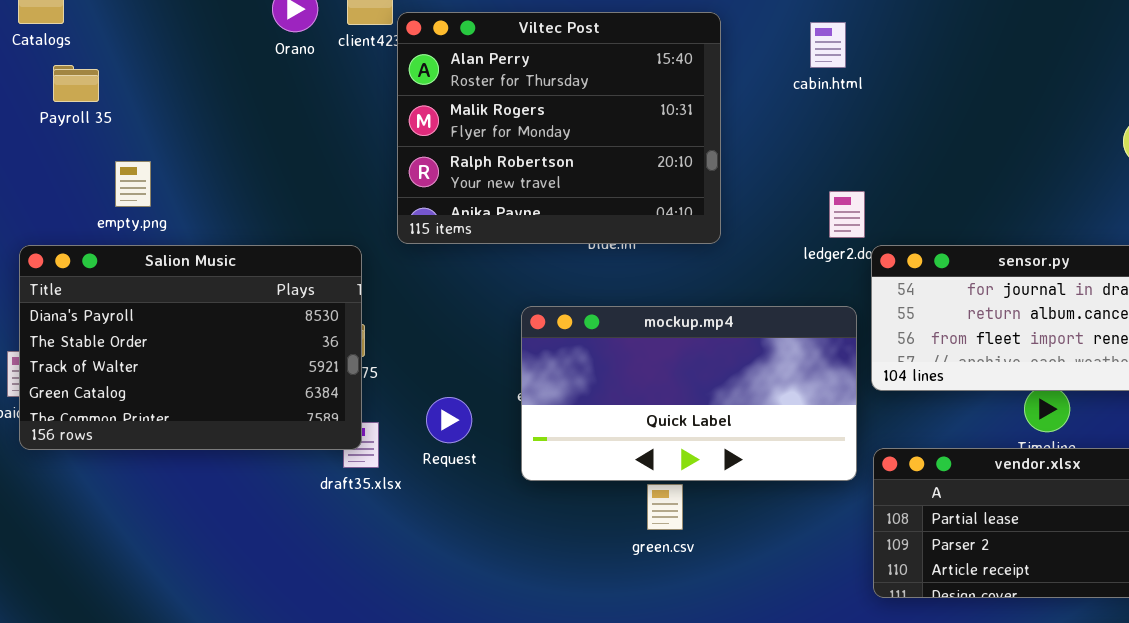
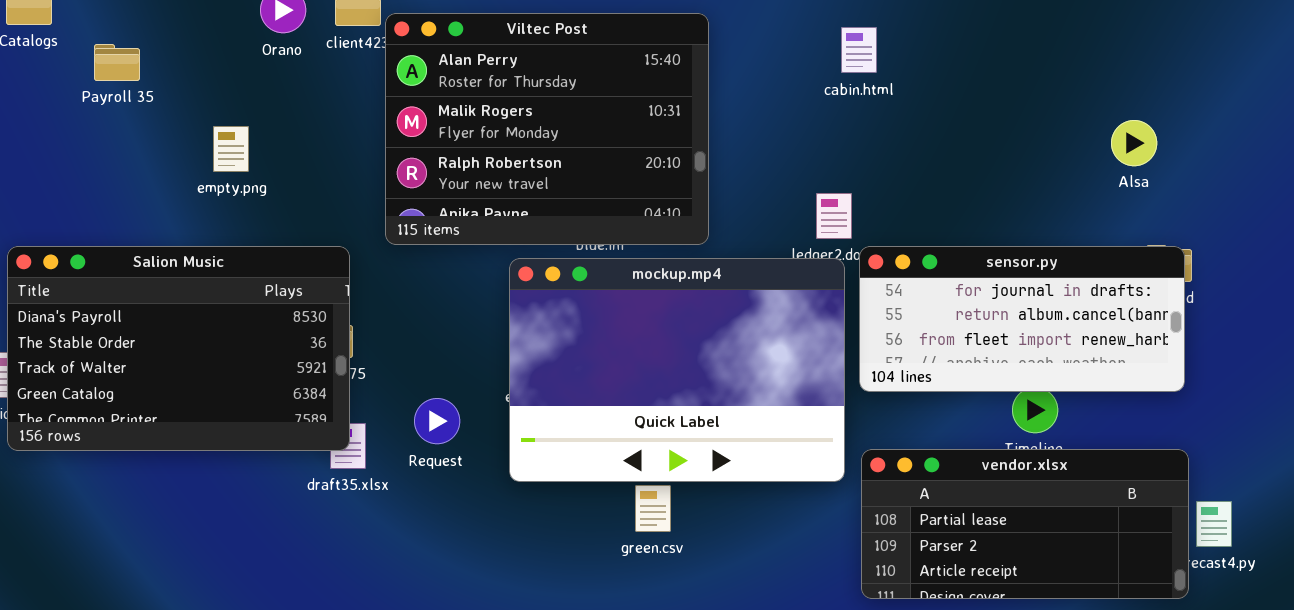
cabin.html: [810,22,846,68] -> [841,27,877,73], moved
Payroll 35: [53,65,99,102] -> [94,44,140,81], moved
empty.png: [115,161,151,207] -> [213,126,249,172], moved
mockup.mp4: [521,306,857,481] -> [509,258,845,482], resized

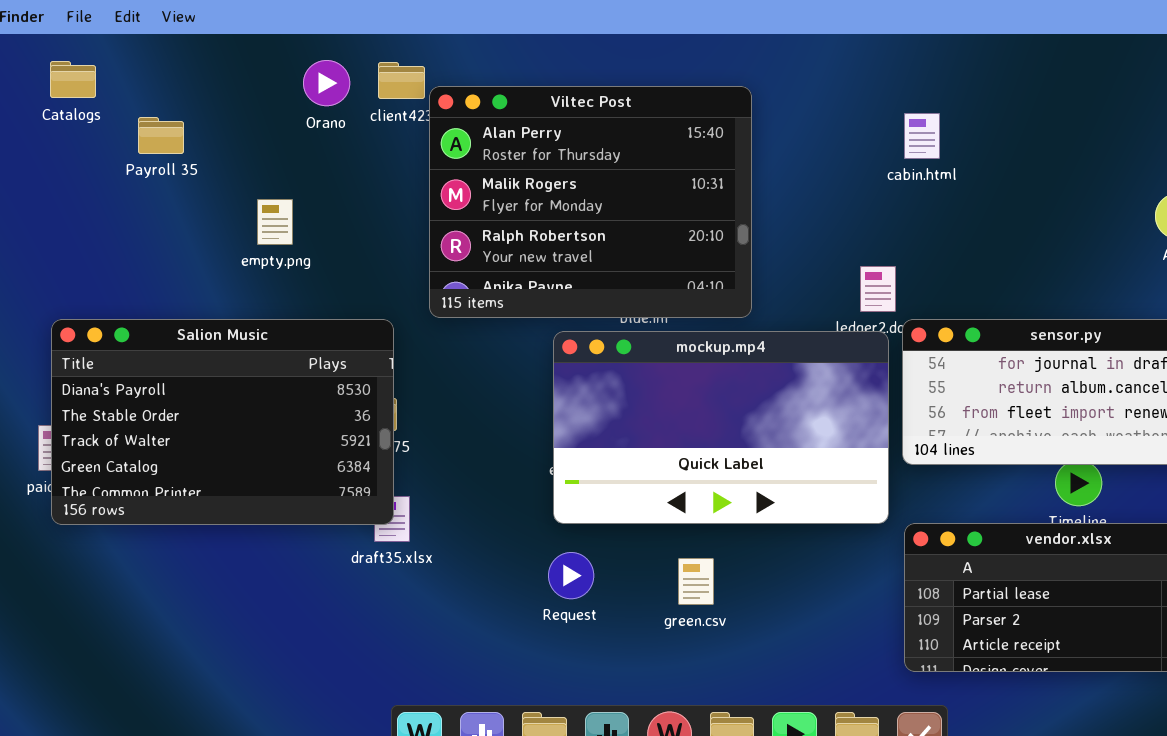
cabin.html: [841,27,877,73] -> [904,113,940,159], moved
mockup.mp4: [509,258,845,482] -> [553,331,889,524], resized
Request: [414,398,460,444] -> [548,552,594,599], moved

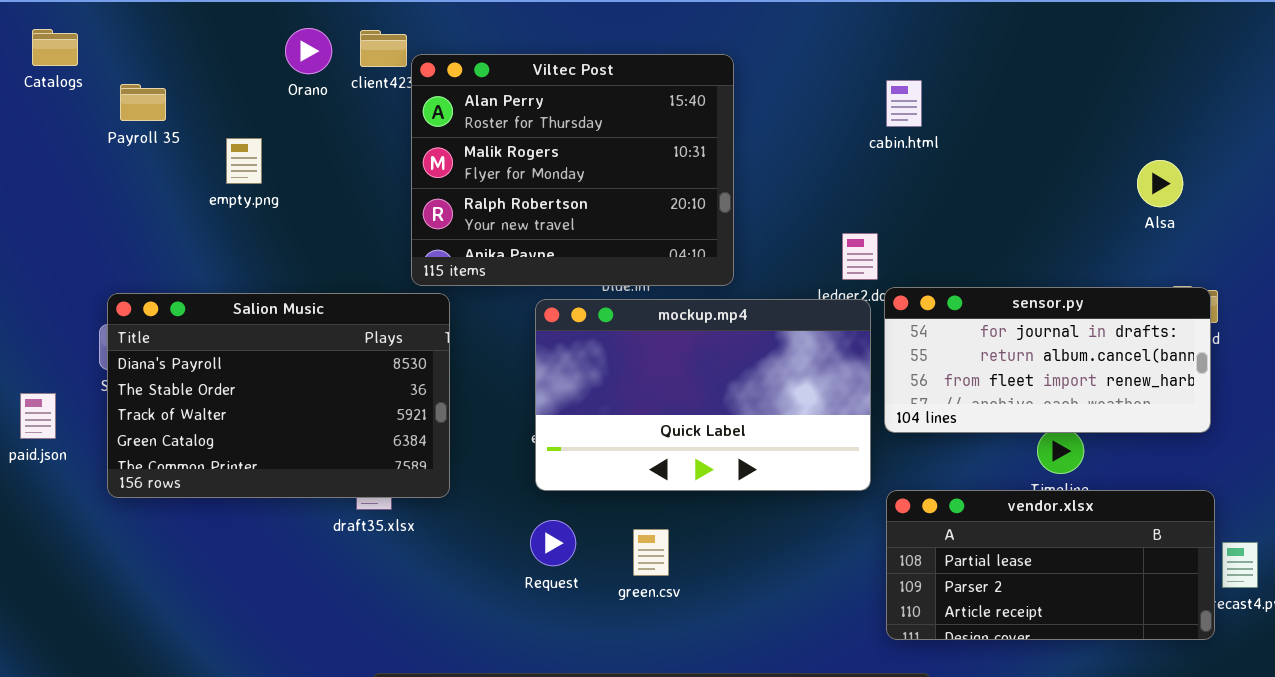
empty.png: [257,199,293,245] -> [226,138,262,184], moved
Salion Music: [51,319,394,525] -> [107,293,450,498], moved
green.csv: [678,558,714,605] -> [633,529,669,576], moved

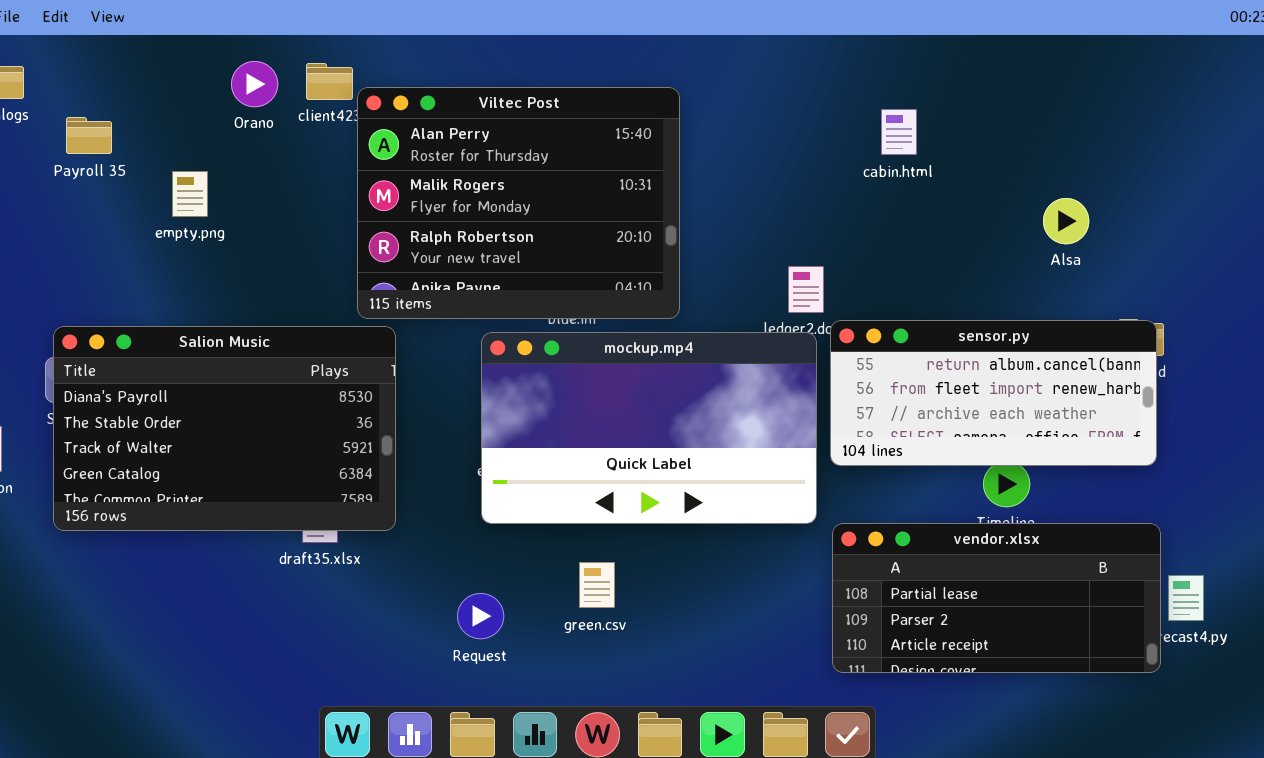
cabin.html: [886,80,922,127] -> [881,109,917,155], moved
Alsa: [1137,160,1183,207] -> [1043,198,1089,244], moved
sensor.py: [884,287,1211,433] -> [830,320,1157,466], scrolled down 1 row
Request: [530,520,576,566] -> [457,593,504,639], moved

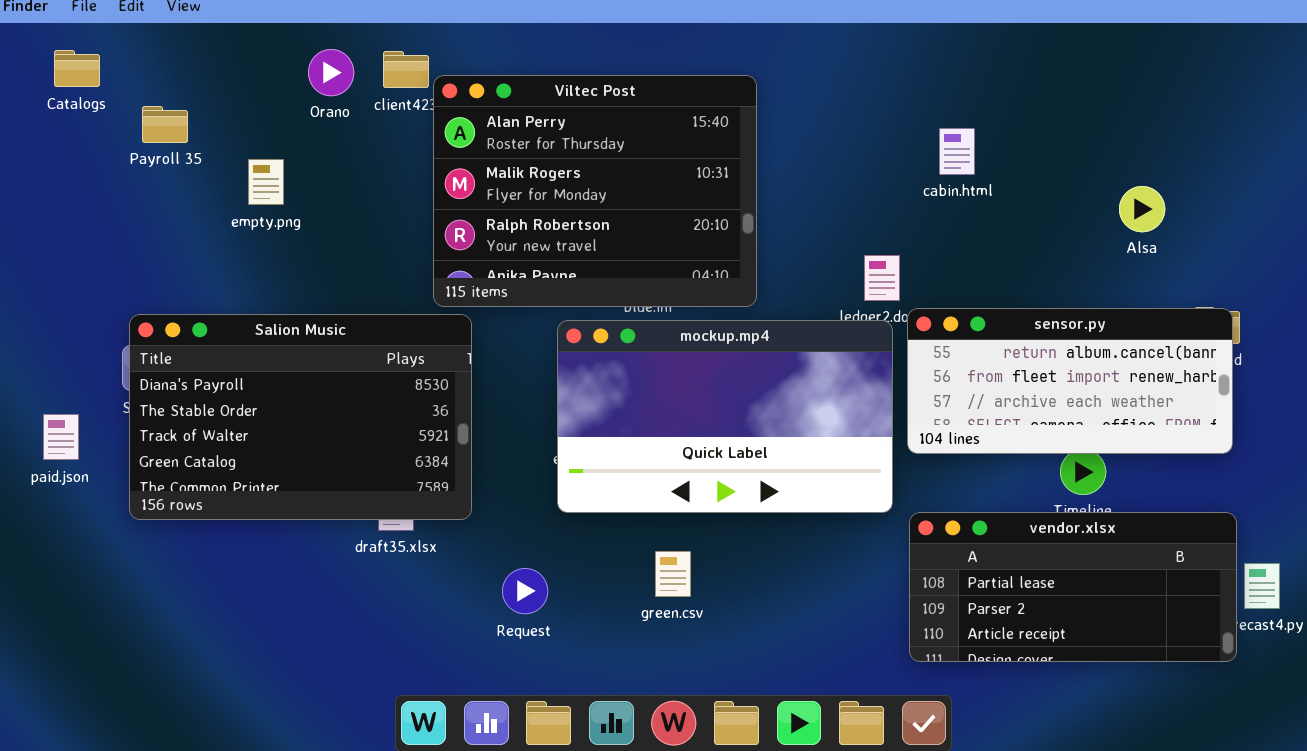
cabin.html: [881,109,917,155] -> [939,128,975,175], moved
Request: [457,593,504,639] -> [502,568,548,614], moved

